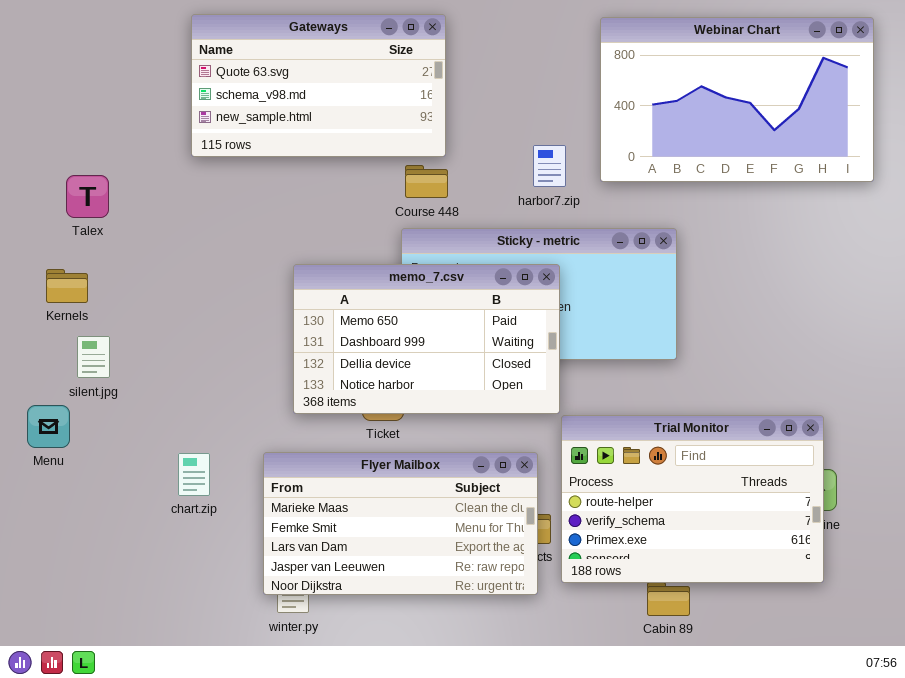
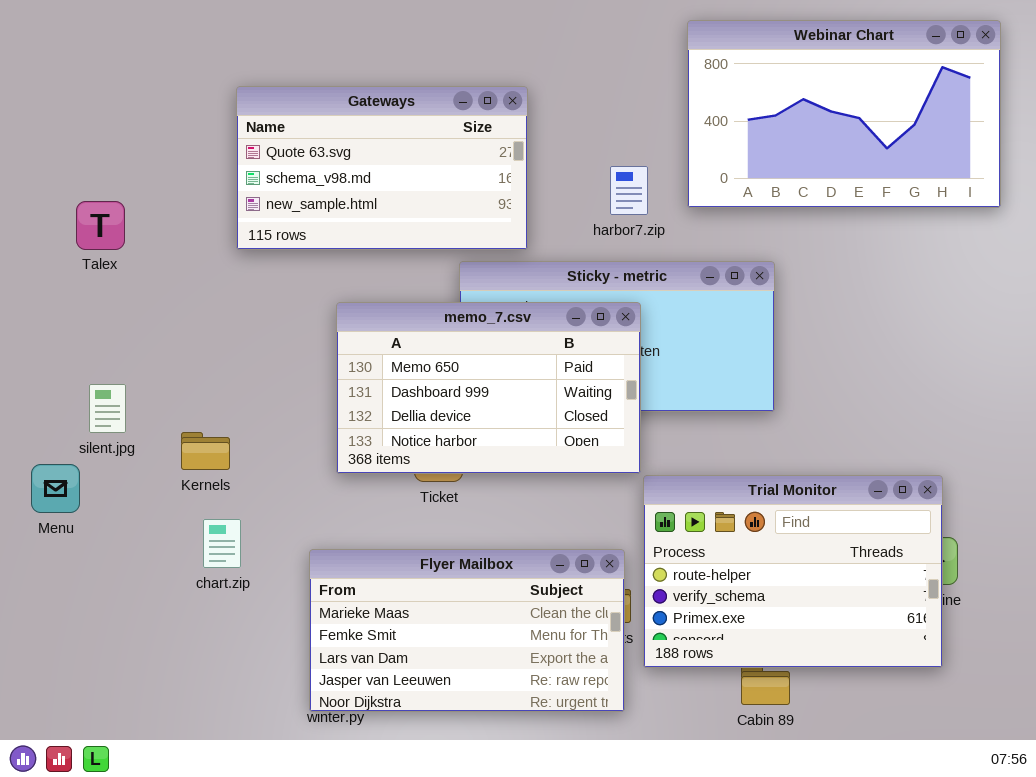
Gateways: [191,14,446,157] -> [236,86,528,250], moved
Kernels: [46,269,88,303] -> [181,432,230,470], moved
Flyer Mailbox: [263,452,538,595] -> [309,549,625,712], moved

